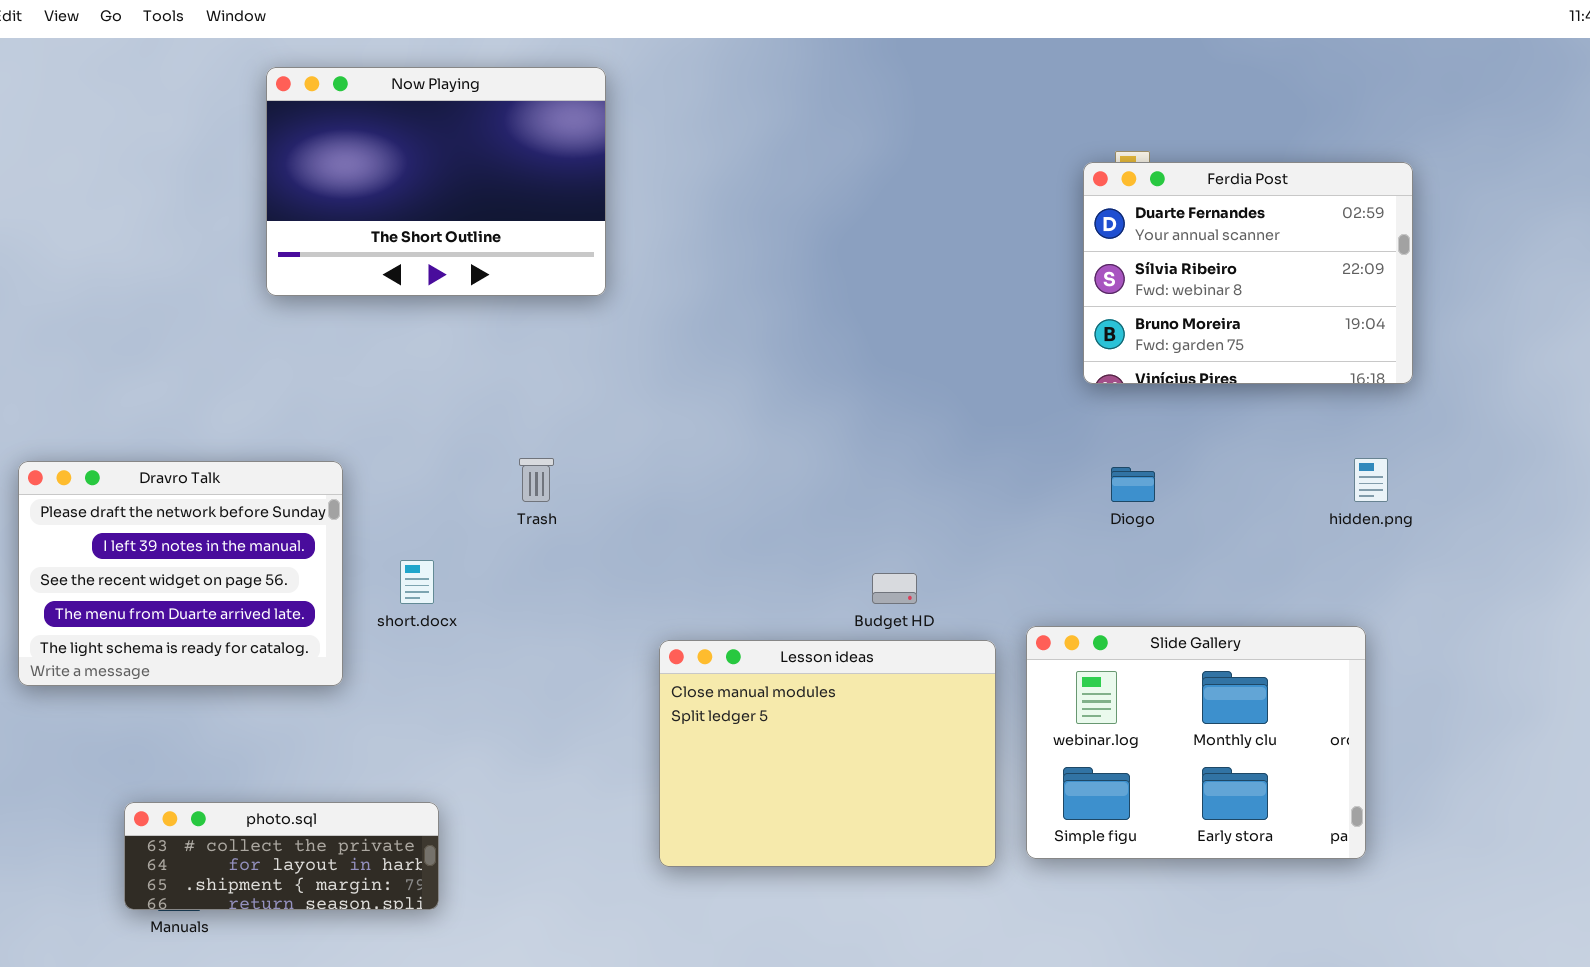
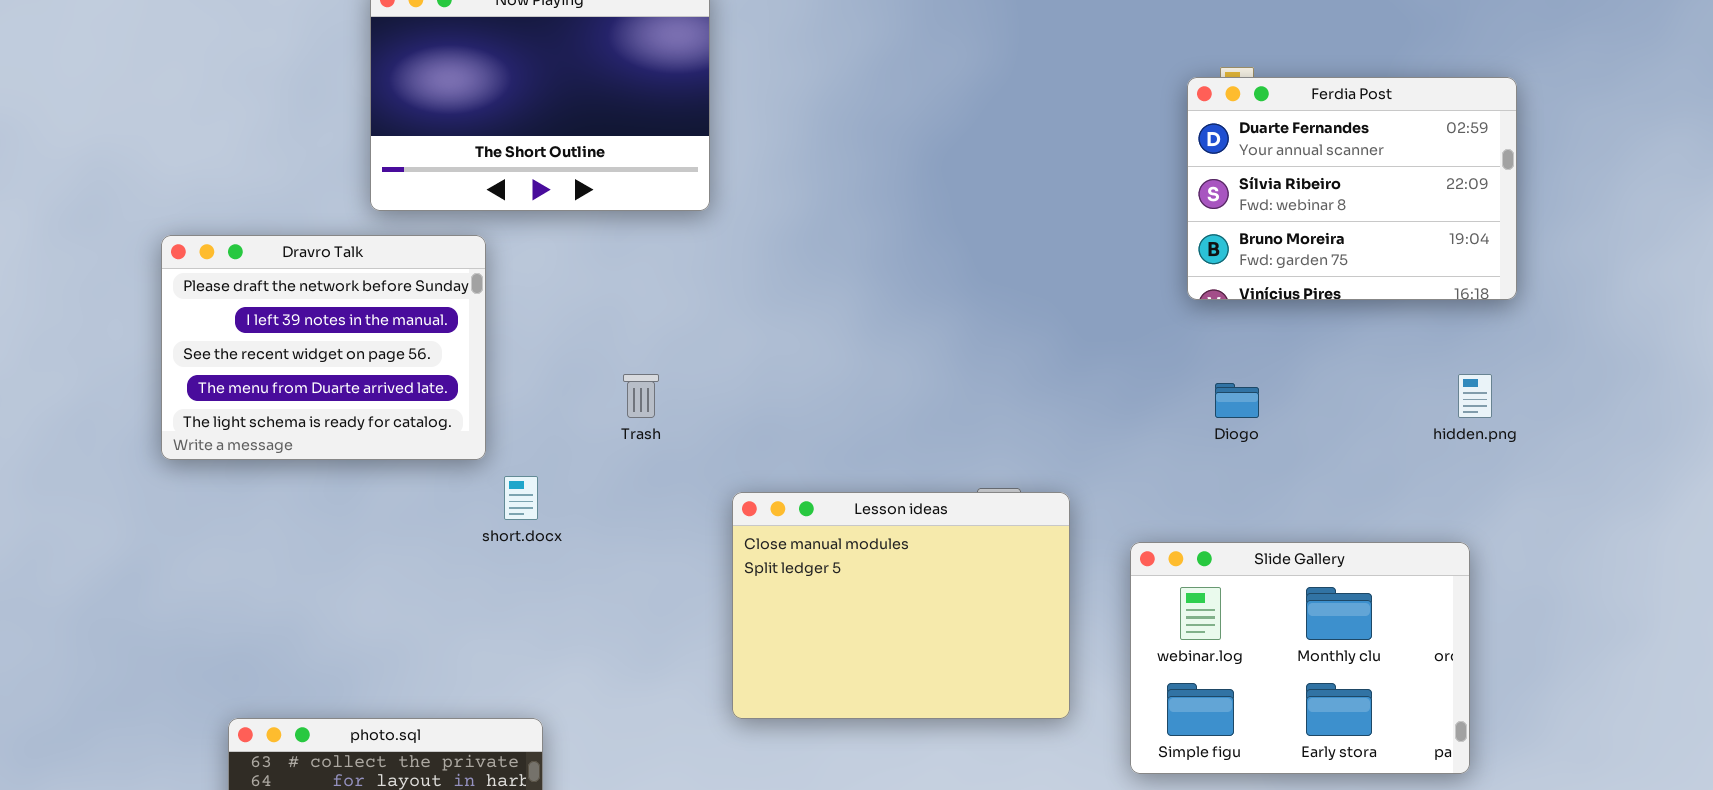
Dravro Talk: [18,461,343,686] -> [161,235,486,460], moved
Lesson ideas: [659,640,996,867] -> [732,492,1070,719], moved

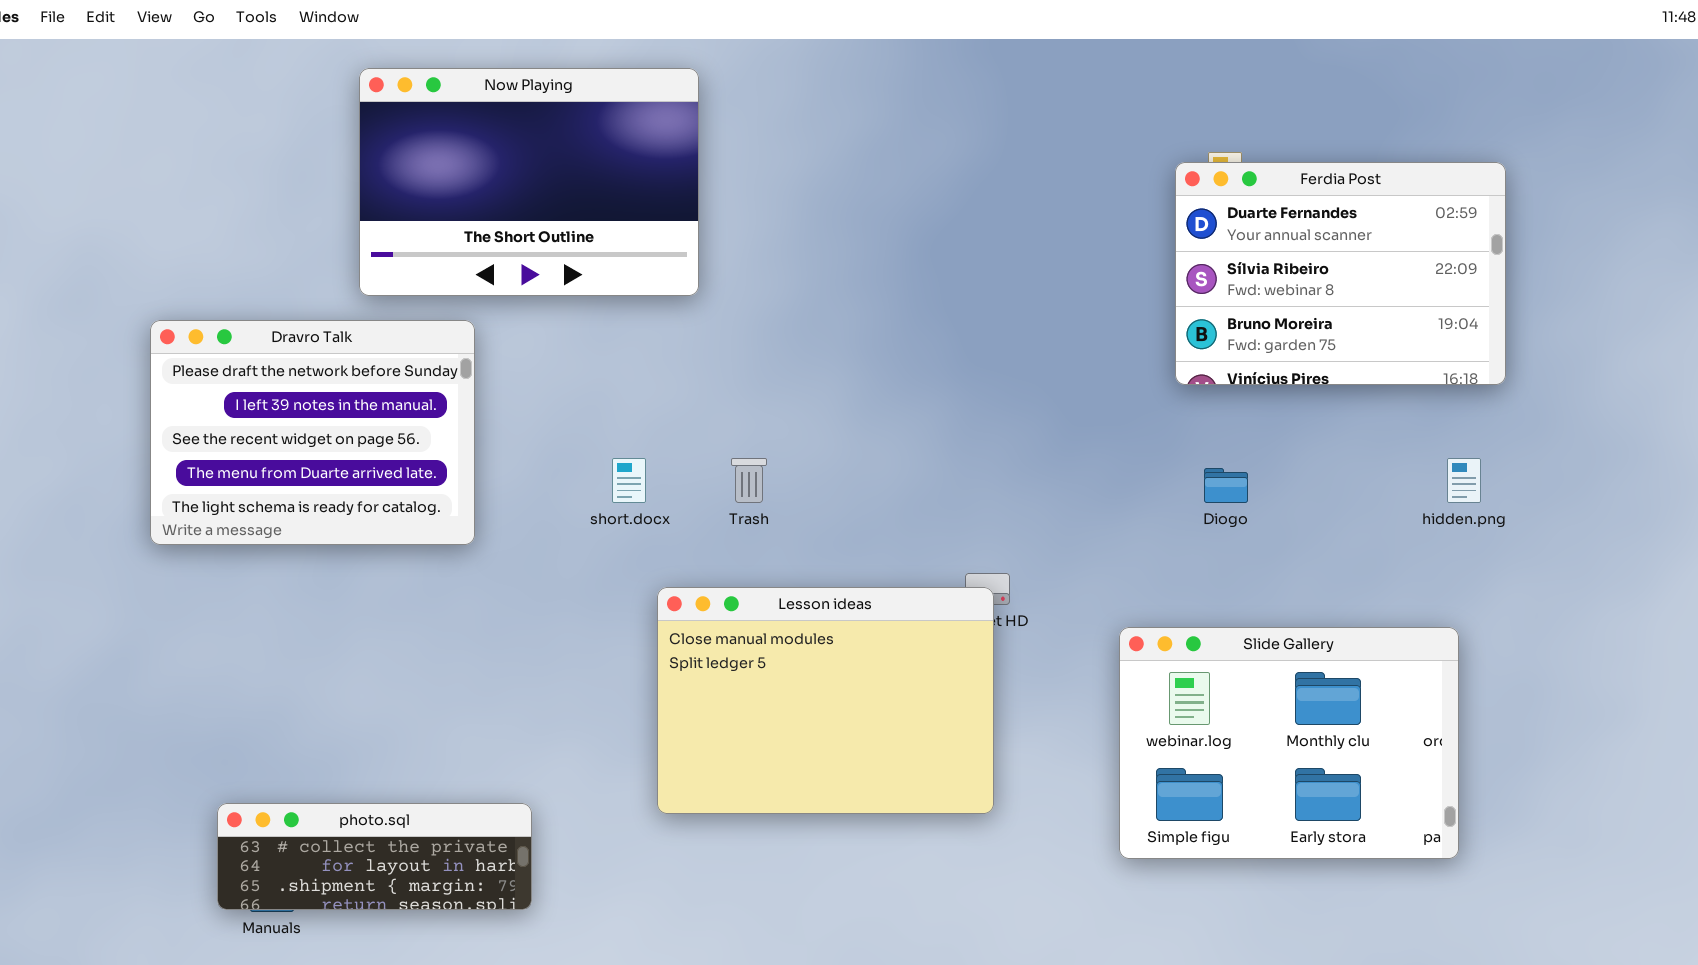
Trash: [623,374,659,418] -> [731,458,767,503], moved
short.docx: [504,476,538,520] -> [612,458,646,503], moved
Lesson ideas: [732,492,1070,719] -> [657,587,994,814], moved

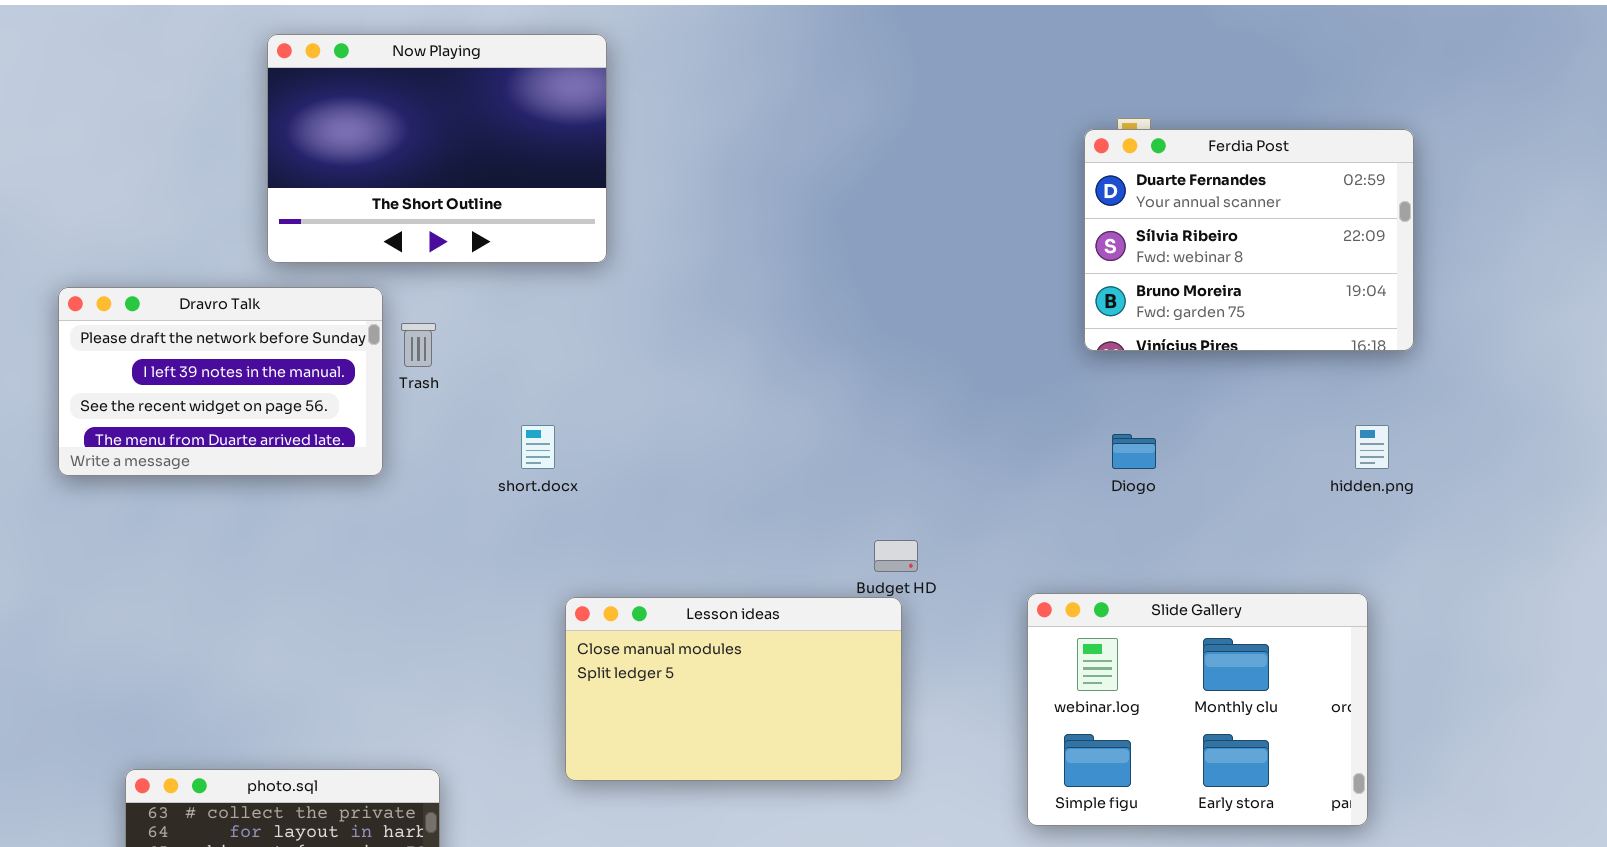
Dravro Talk: [150,320,475,545] -> [58,287,383,476], resized
Trash: [731,458,767,503] -> [401,323,436,367], moved
Lesson ideas: [657,587,994,814] -> [565,597,902,781], resized

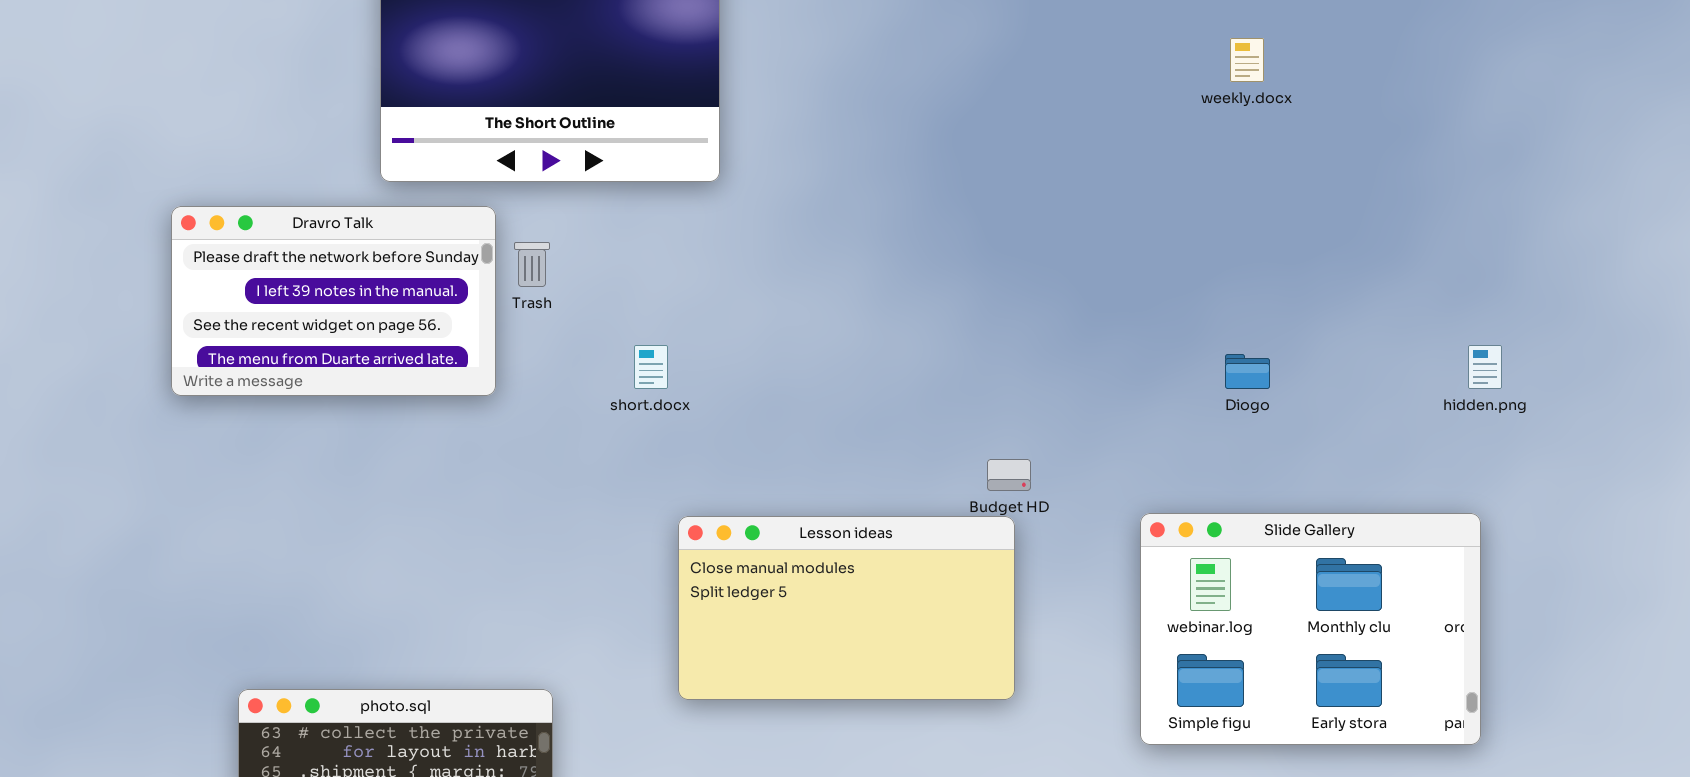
Ferdia Post: [1084,129,1414,351] -> none, closed

